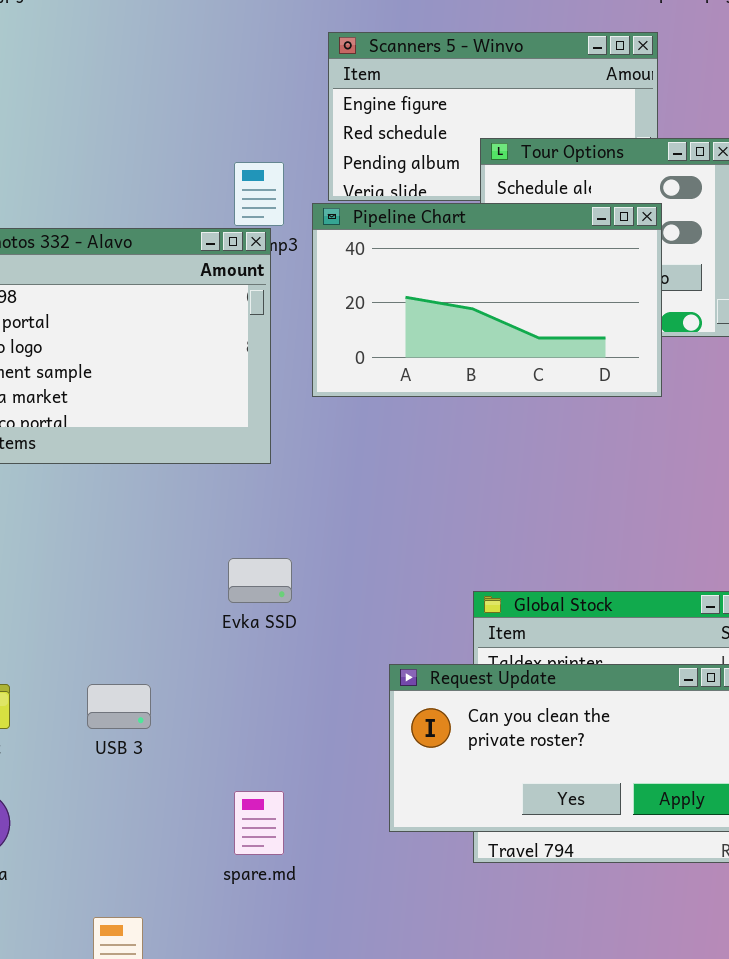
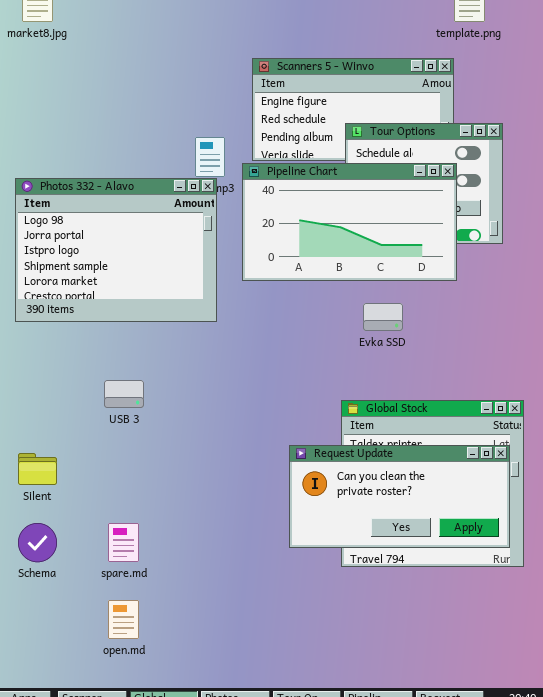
Evka SSD: [228,558,292,603] -> [363,303,403,331], moved
USB 3: [87,684,151,729] -> [104,380,144,408], moved
spare.md: [234,791,284,855] -> [108,523,139,562], moved

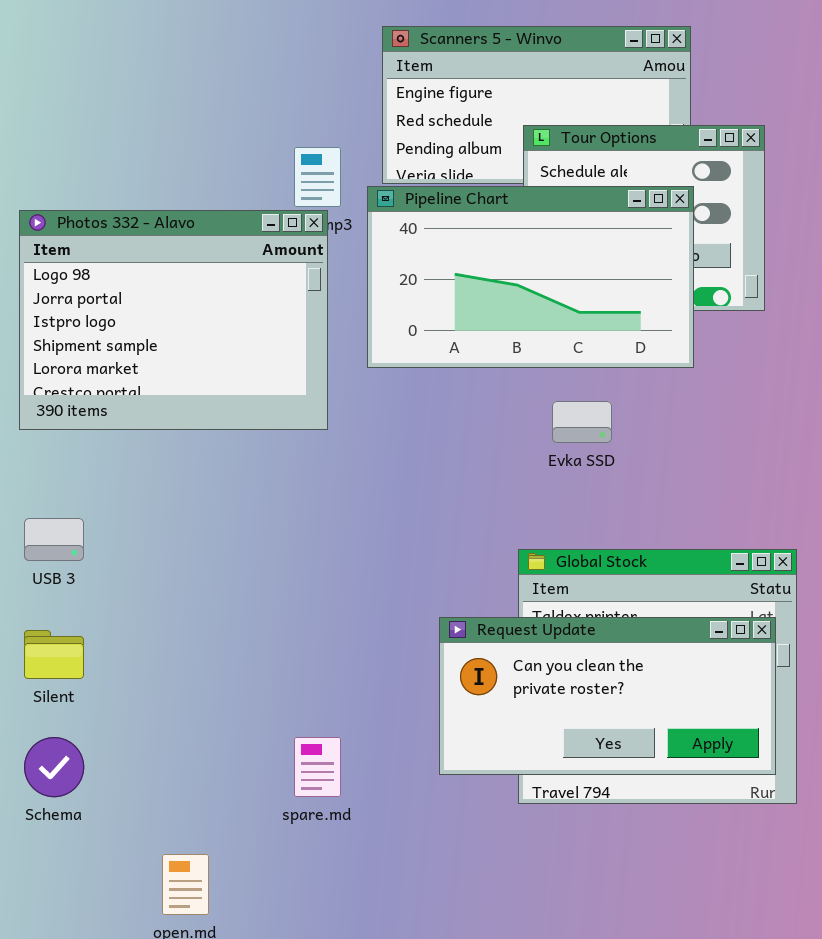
USB 3: [104,380,144,408] -> [24,518,84,561], moved
spare.md: [108,523,139,562] -> [294,737,341,797], moved

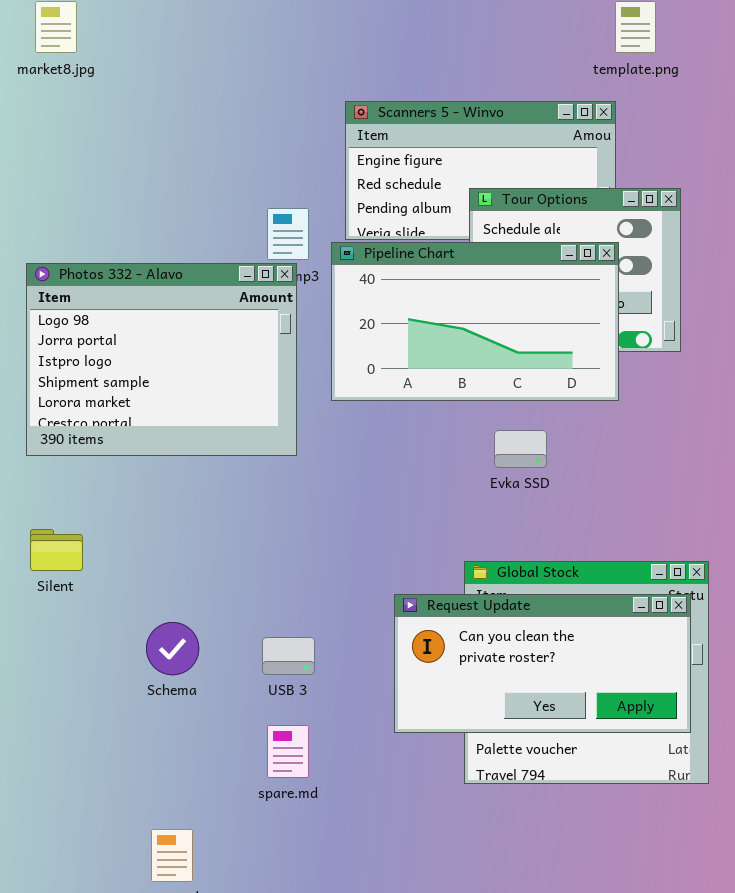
USB 3: [24,518,84,561] -> [262,637,315,675], moved
Request Update: [439,617,776,775] -> [394,594,691,733], moved
Silent: [24,630,84,679] -> [30,529,83,571], moved
Schema: [24,737,84,797] -> [146,622,199,675], moved

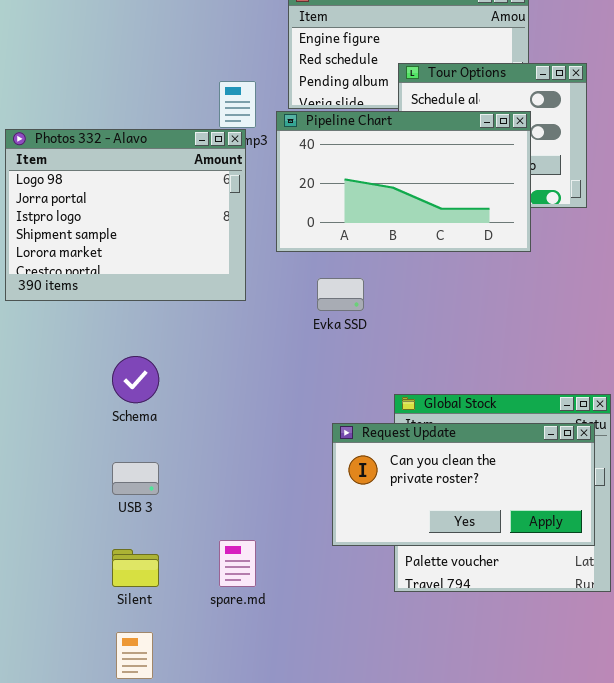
Evka SSD: [494,430,547,468] -> [317,278,364,311], moved
Silent: [30,529,83,571] -> [112,549,159,587], moved
Schema: [146,622,199,675] -> [112,356,159,403], moved
USB 3: [262,637,315,675] -> [112,462,159,495], moved

